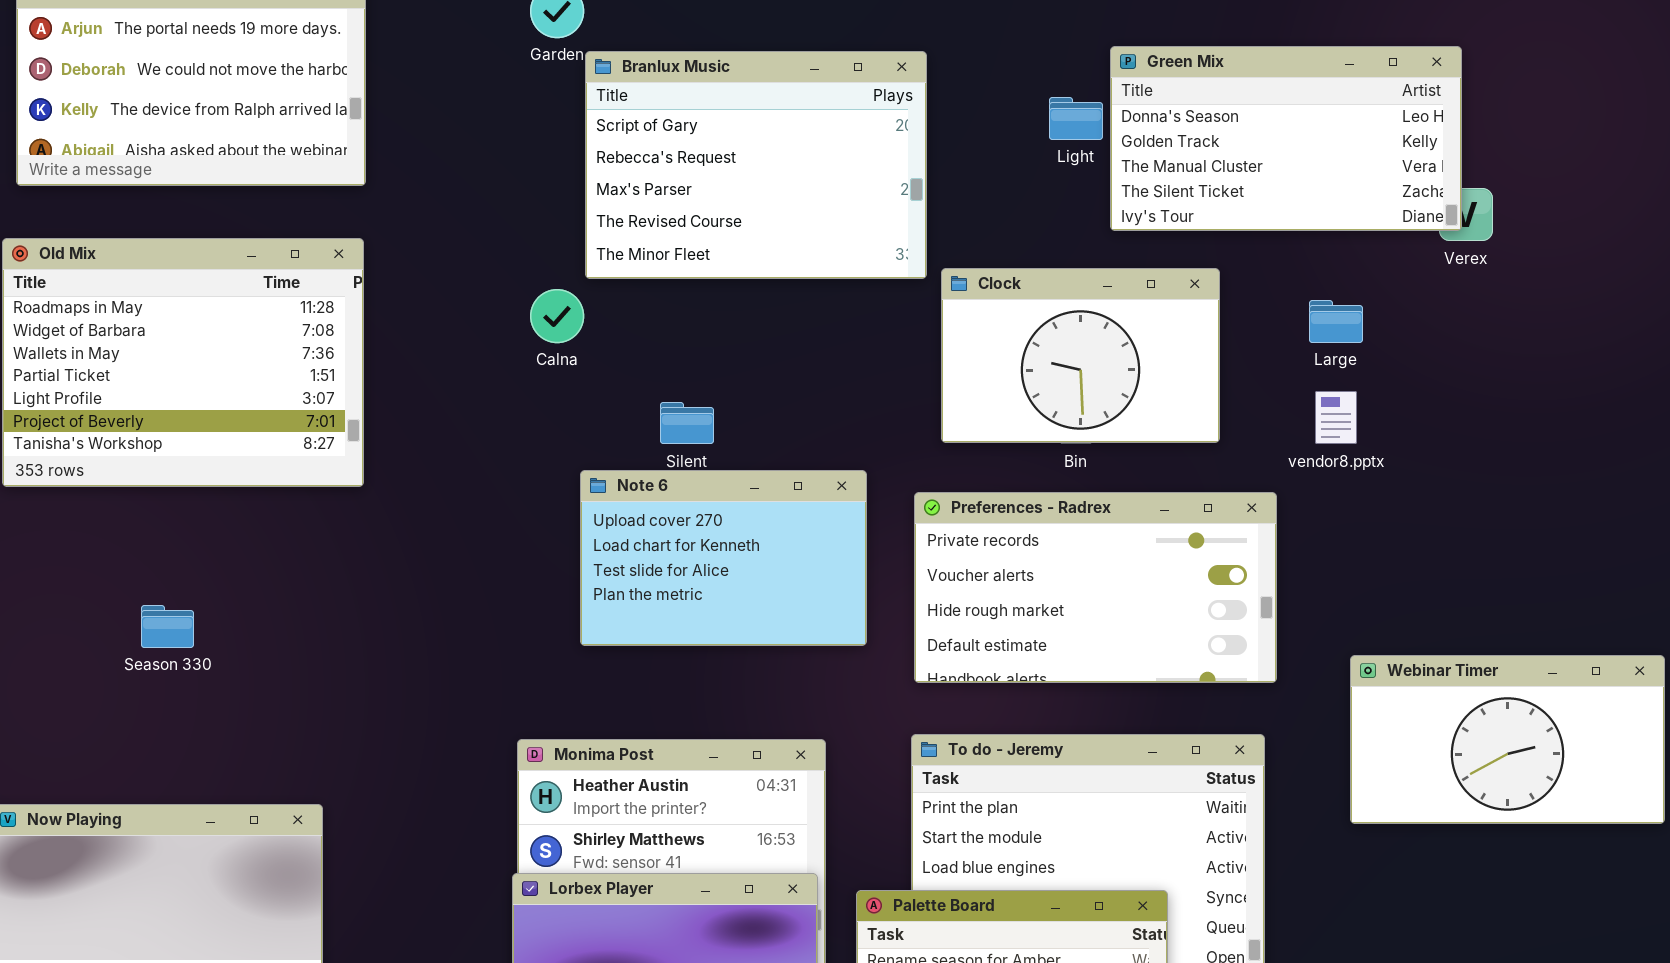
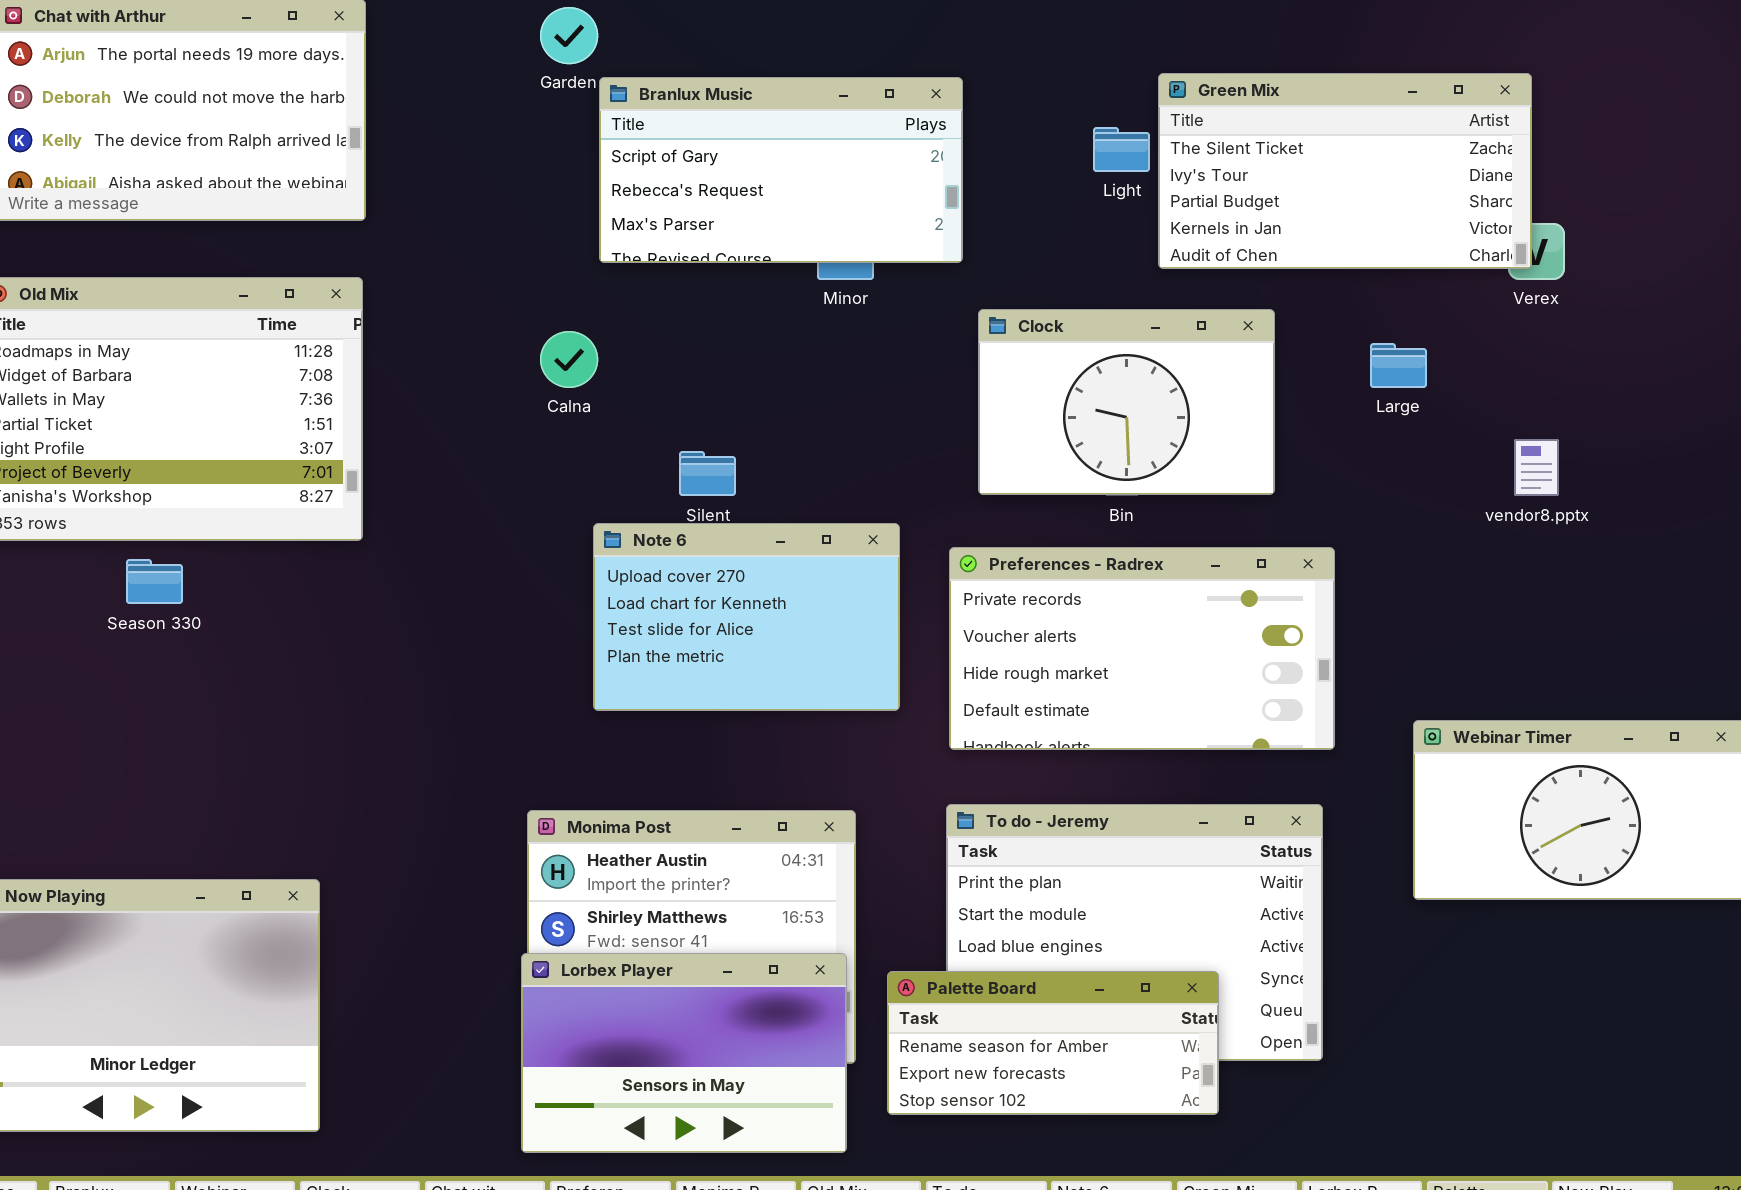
Green Mix: [1110,46,1462,231] -> [1158,73,1532,269], scrolled down 3 rows
Branlux Music: [585,51,927,279] -> [599,77,963,263], resized
vendor8.pptx: [1315,391,1357,444] -> [1514,439,1559,496], moved
Season 330: [141,605,194,648] -> [126,559,183,604], moved

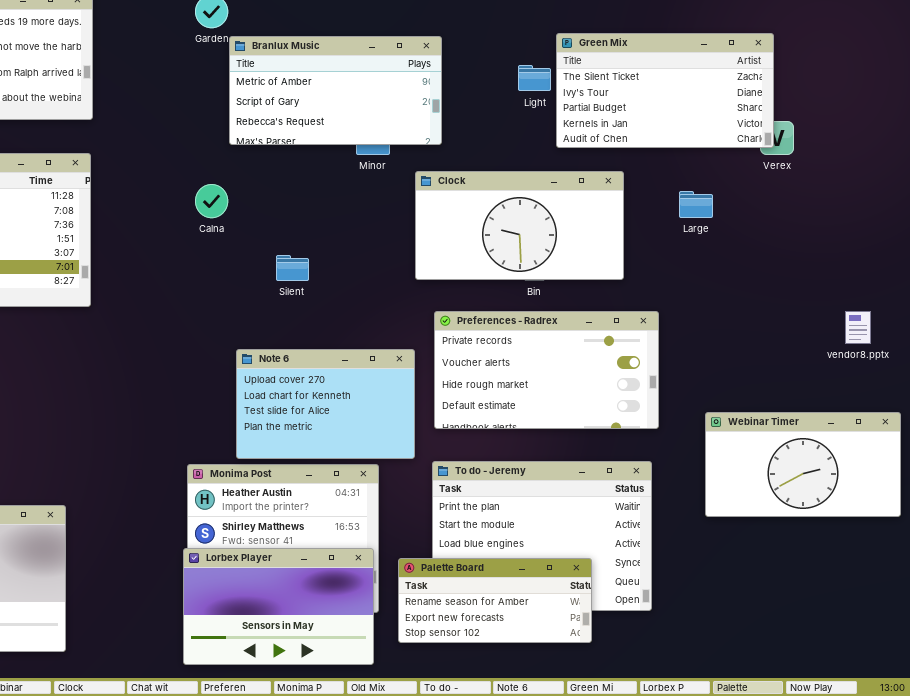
Branlux Music: [599,77,963,263] -> [229,36,442,145], scrolled up 1 row
Clock: [978,309,1275,495] -> [415,171,624,280], resized
vendor8.pptx: [1514,439,1559,496] -> [845,311,871,344], moved
Note 6: [593,523,900,711] -> [236,349,415,459], moved

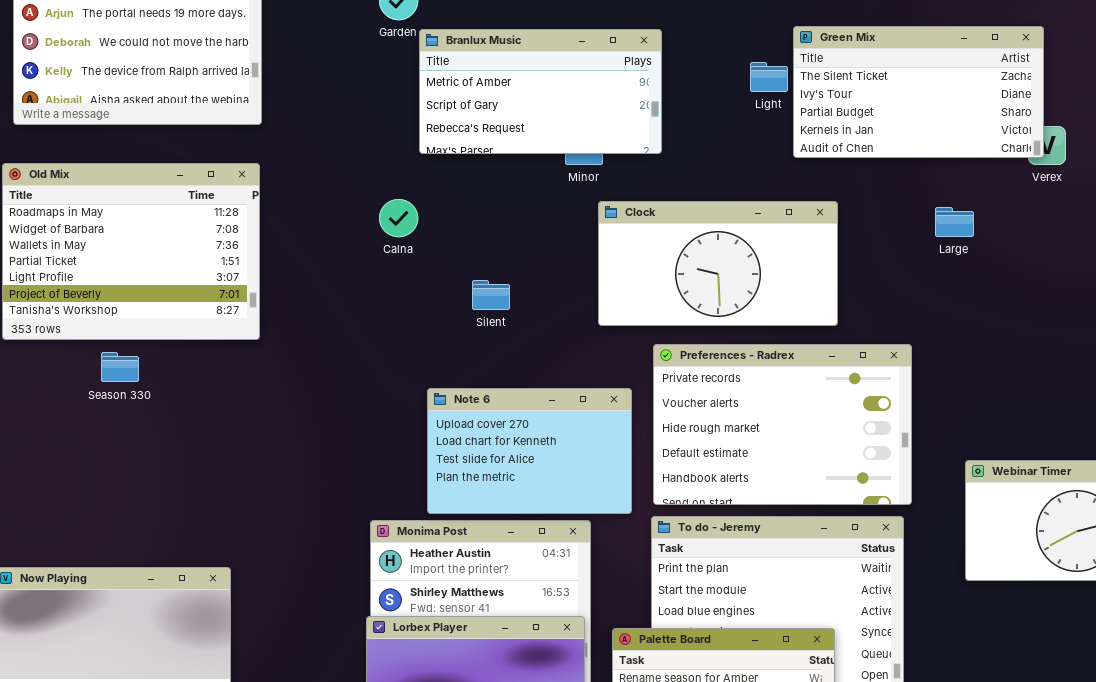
Clock: [415,171,624,280] -> [598,201,838,326], moved
Preferences - Radrex: [434,311,659,429] -> [653,344,912,505], resized

